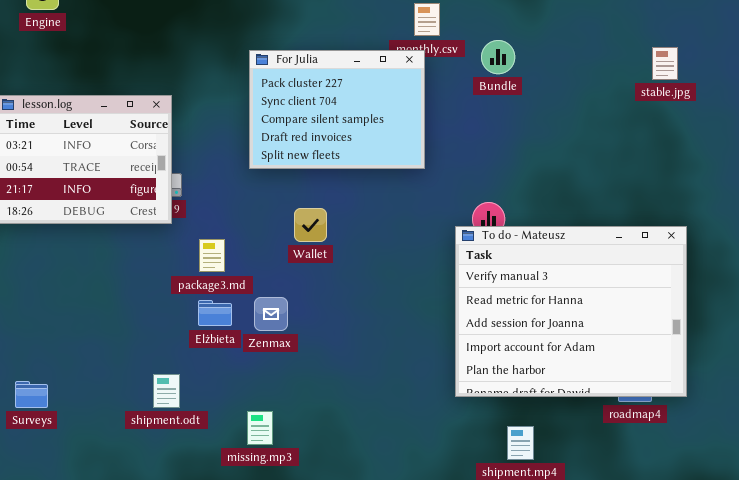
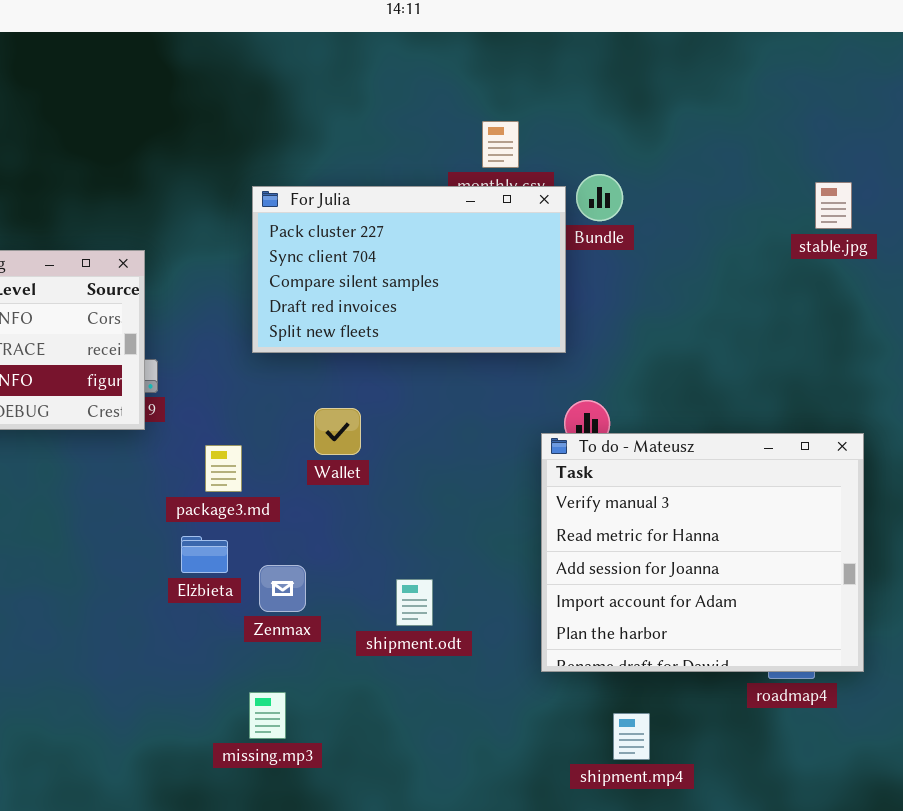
For Julia: [249,50,425,169] -> [252,186,566,353], resized
package3.md: [199,239,225,272] -> [205,445,242,492], moved
Zenmax: [254,297,288,331] -> [259,565,306,612], moved
shipment.odt: [153,374,180,408] -> [396,579,433,626], moved

